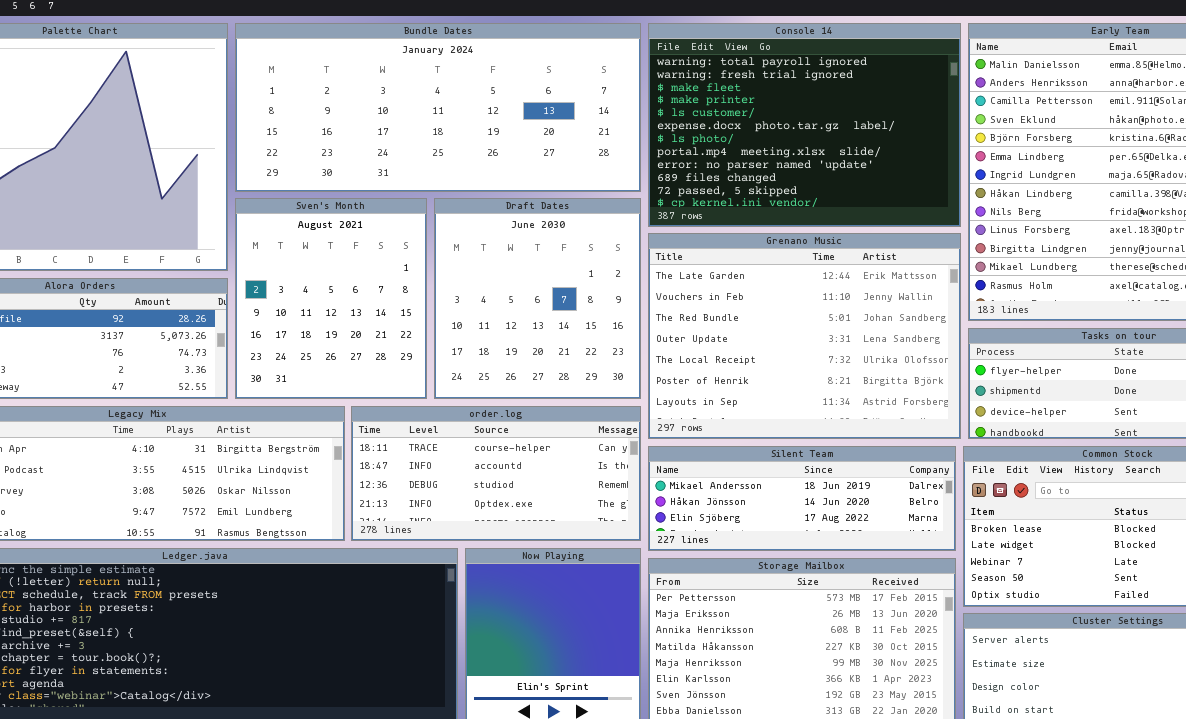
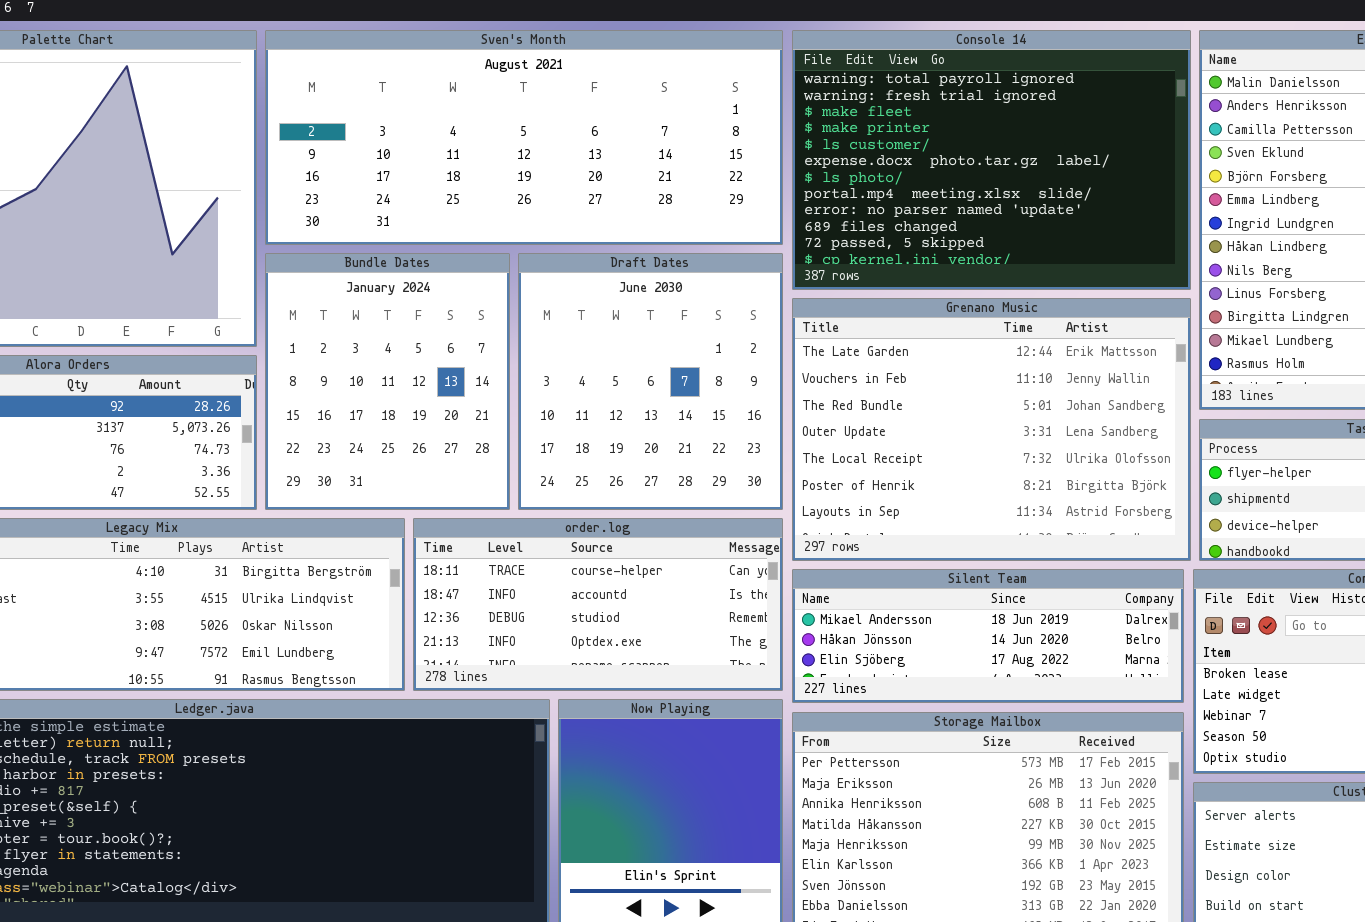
Bundle Dates: [235,23,641,192] -> [265,253,510,510], moved, resized
Sven's Month: [235,198,427,399] -> [265,30,783,245], moved, resized

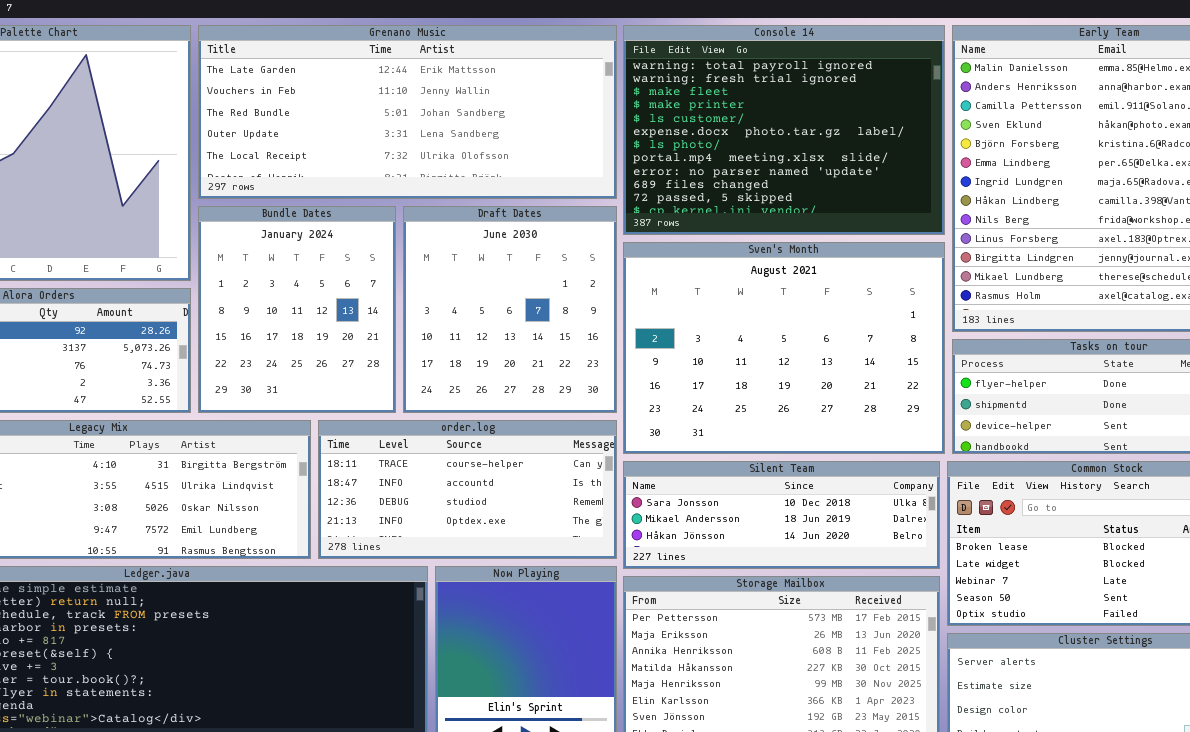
Sven's Month: [265,30,783,245] -> [623,242,945,454], moved, resized
Grenano Music: [792,298,1191,561] -> [198,25,617,199], moved, resized
Silent Team: [792,569,1184,703] -> [623,461,940,569], scrolled up 1 row

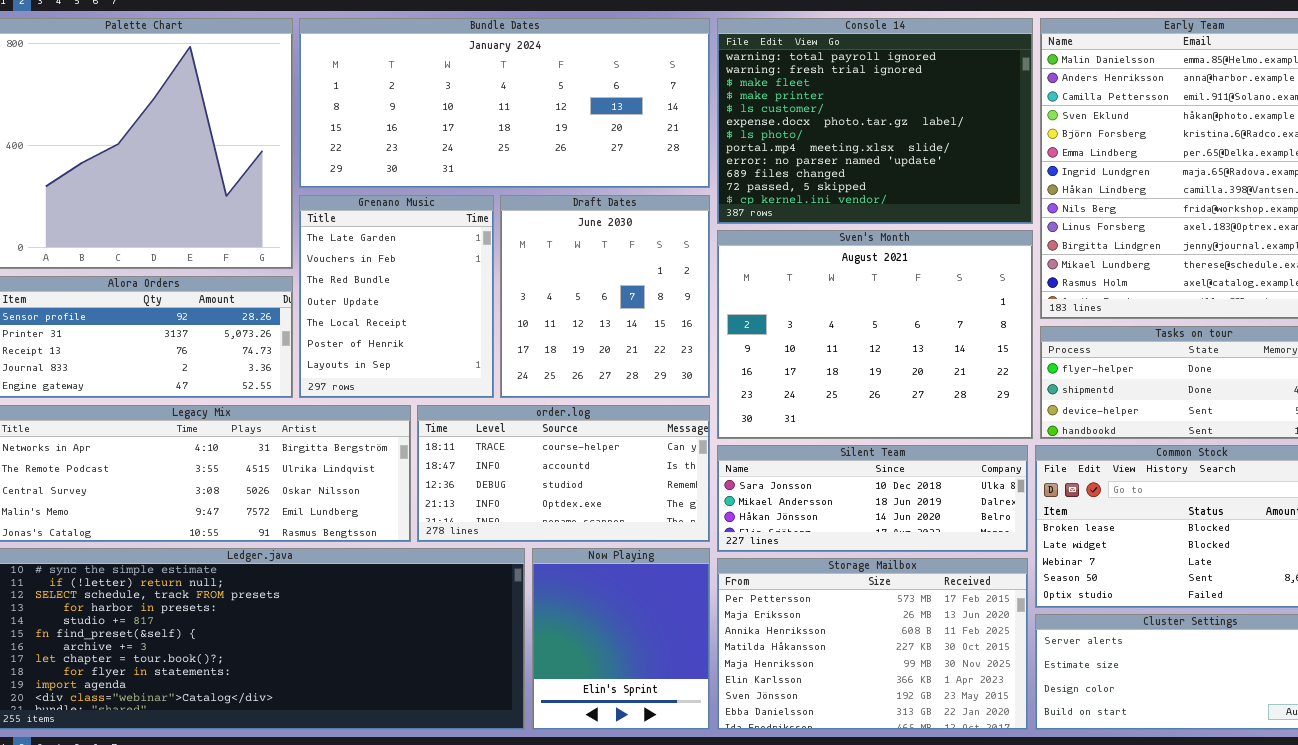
Grenano Music: [198,25,617,199] -> [299,195,494,398], moved, resized
Bundle Dates: [198,206,396,413] -> [299,18,710,188], moved, resized

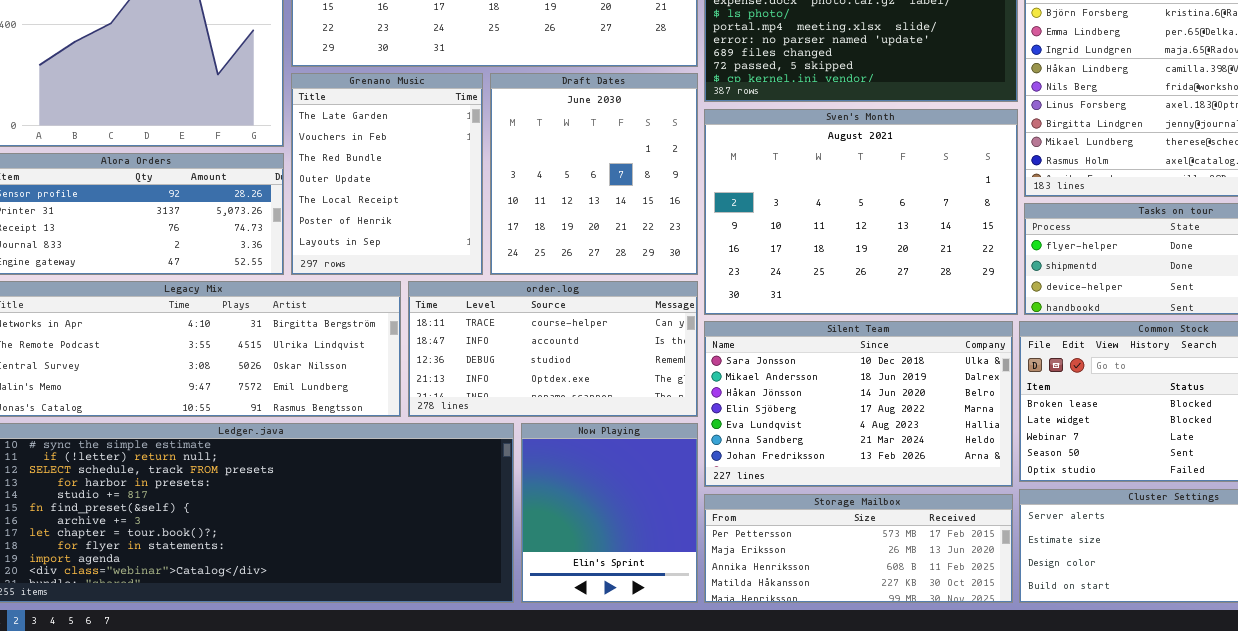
Silent Team: [717,445,1028,552] -> [704,321,1013,487], resized
Storage Mailbox: [717,558,1028,730] -> [704,494,1013,603], resized

